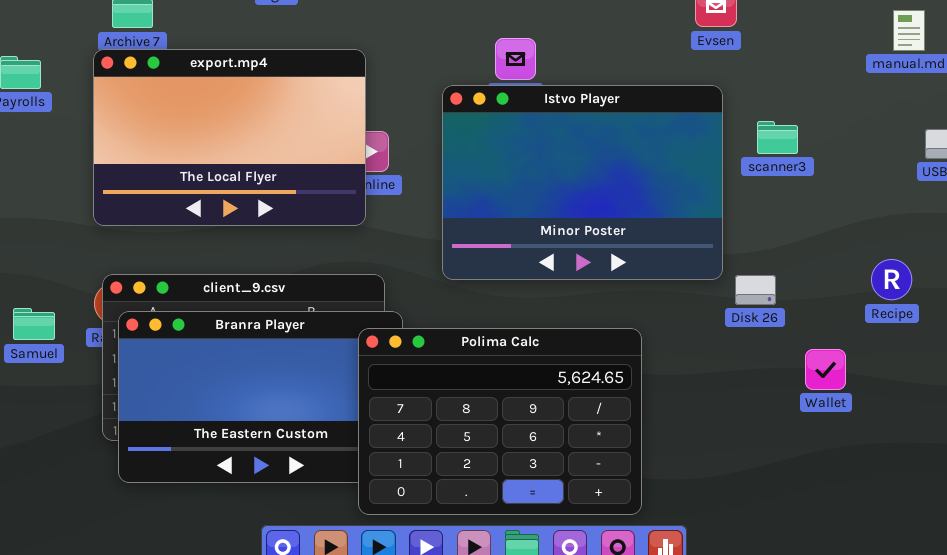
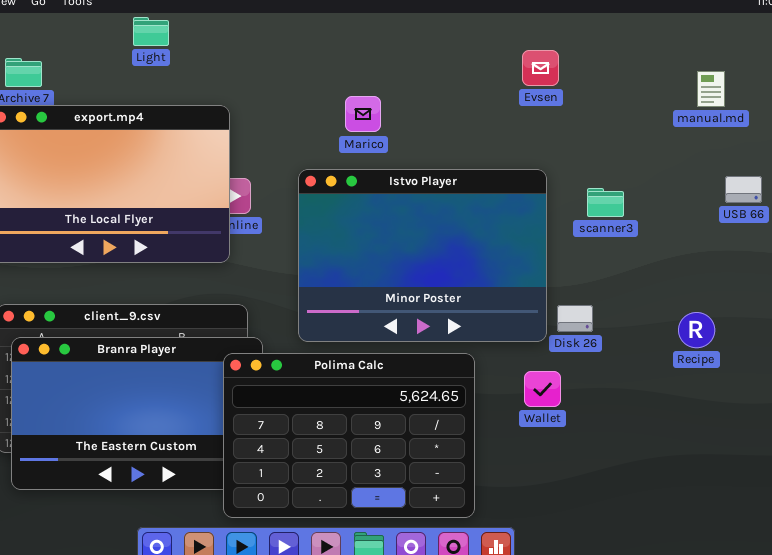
Istvo Player: [442,85,723,280] -> [298,169,547,342], moved
scanner3: [757,121,798,154] -> [587,188,624,217], moved
Recipe: [871,259,912,300] -> [678,312,715,348], moved
Wallet: [805,349,846,390] -> [524,371,561,407], moved

